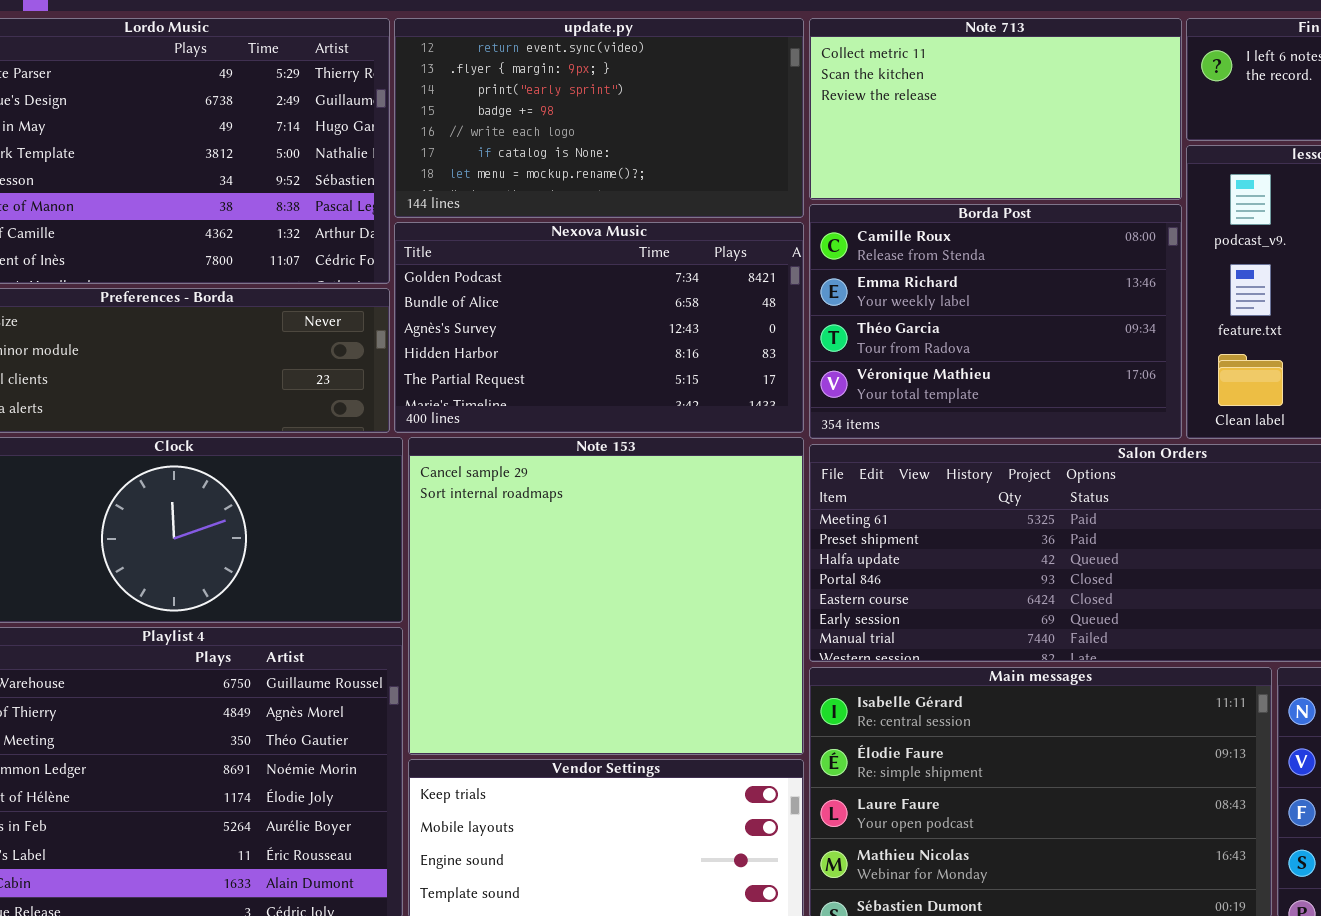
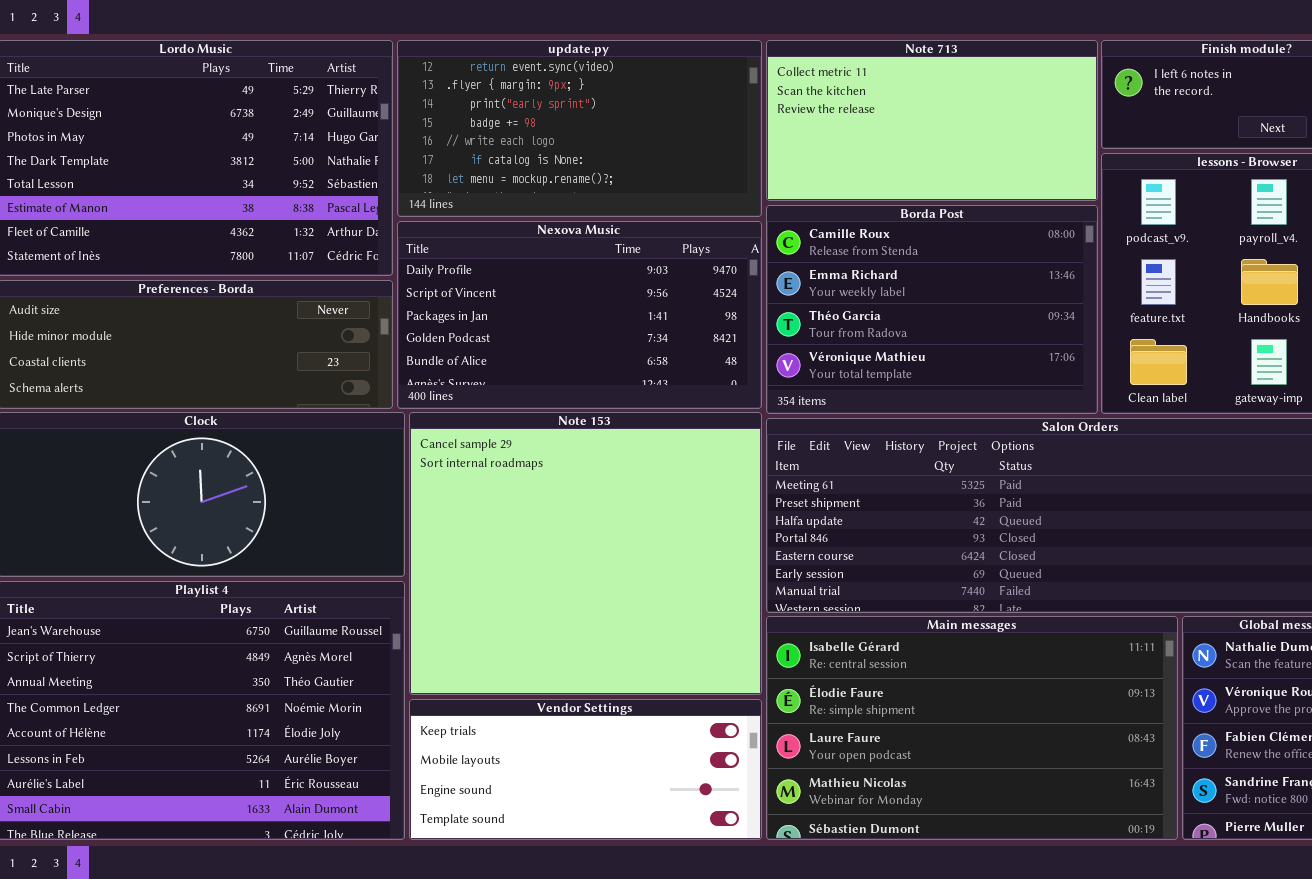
Nexova Music: [394,222,804,433] -> [397,221,762,409], scrolled up 3 rows

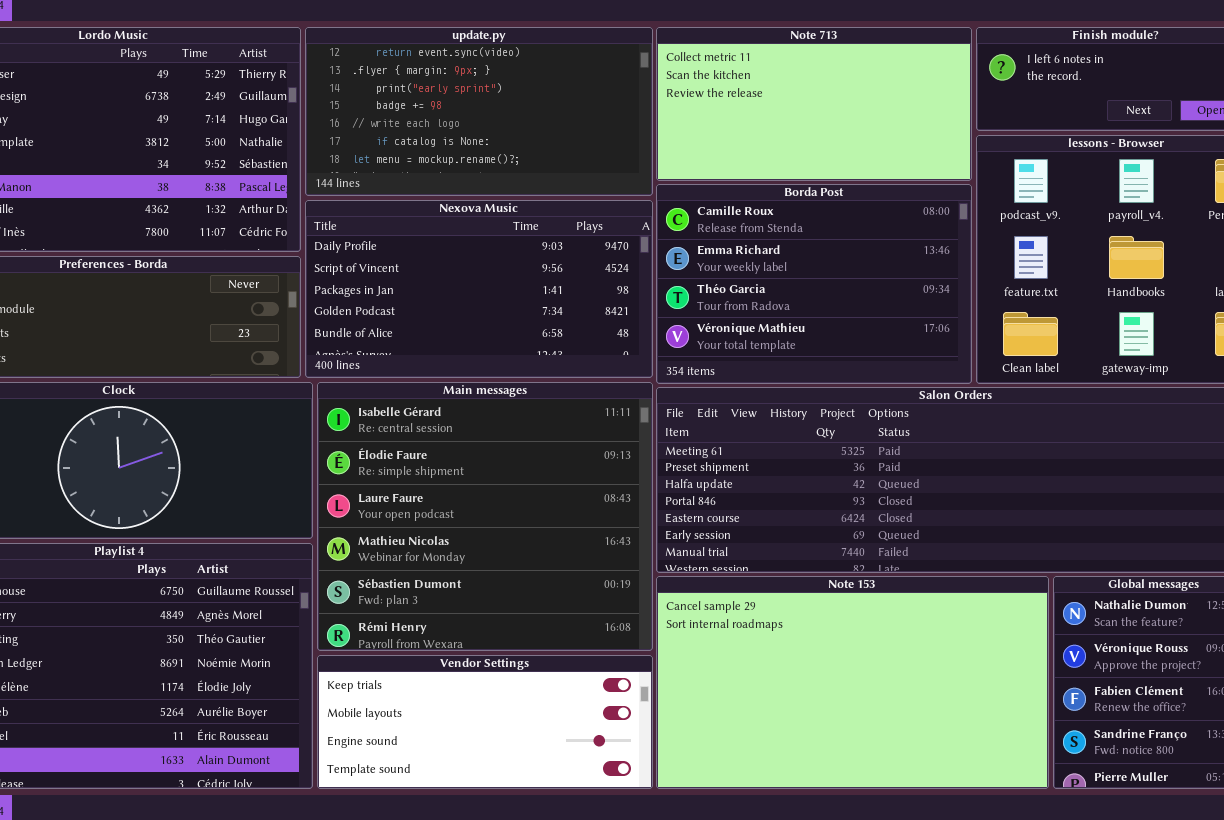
Note 153: [409,412,762,695] -> [656,576,1049,789], moved, resized
Main messages: [766,616,1178,840] -> [317,382,653,651], moved, resized

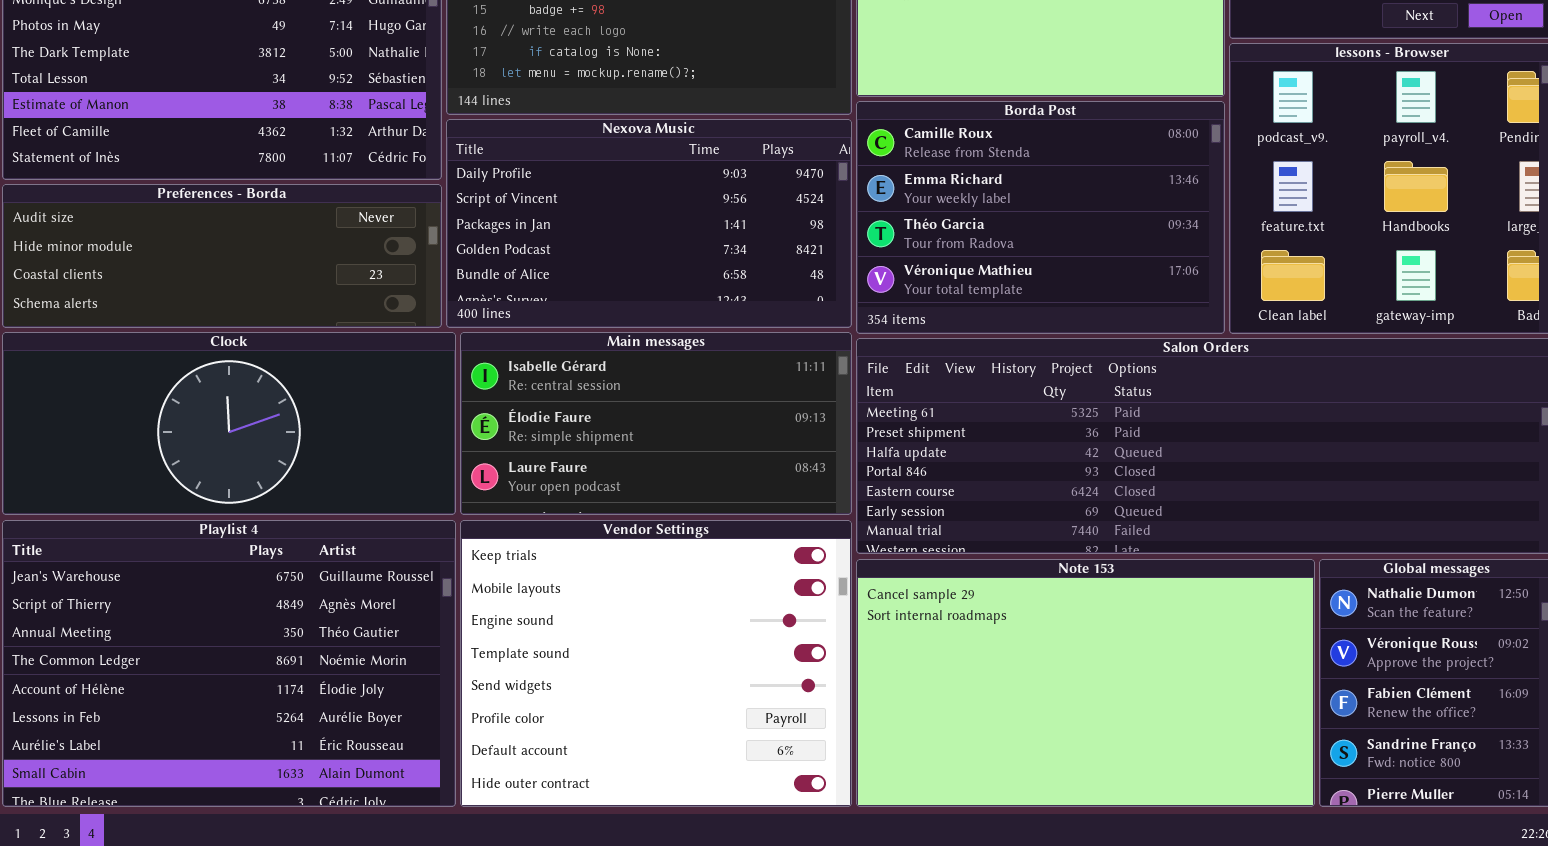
Main messages: [317,382,653,651] -> [460,332,852,515], resized
Vendor Settings: [317,655,653,789] -> [460,520,852,807], resized

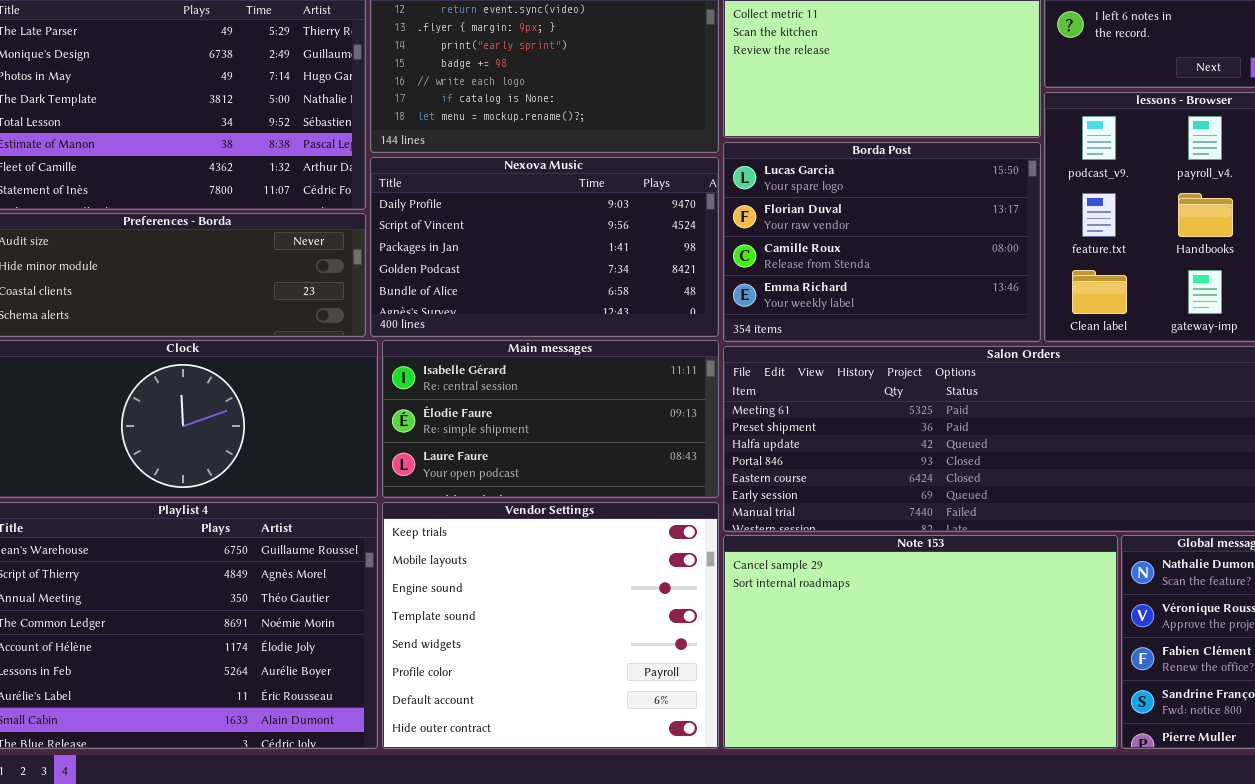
Borda Post: [856,101,1225,334] -> [723,142,1041,342], scrolled up 2 rows

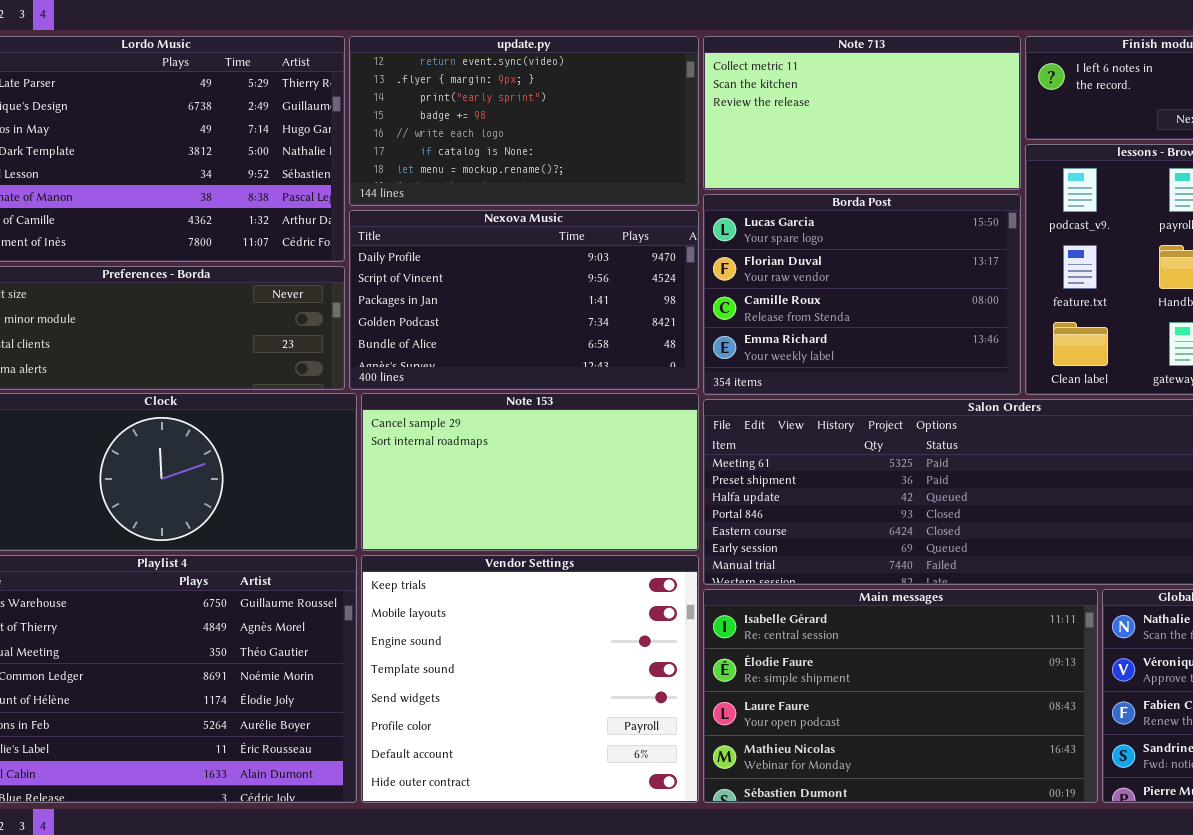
Main messages: [382,340,719,498] -> [703,589,1098,803], moved, resized
Note 153: [723,535,1118,749] -> [361,393,699,551], moved, resized

